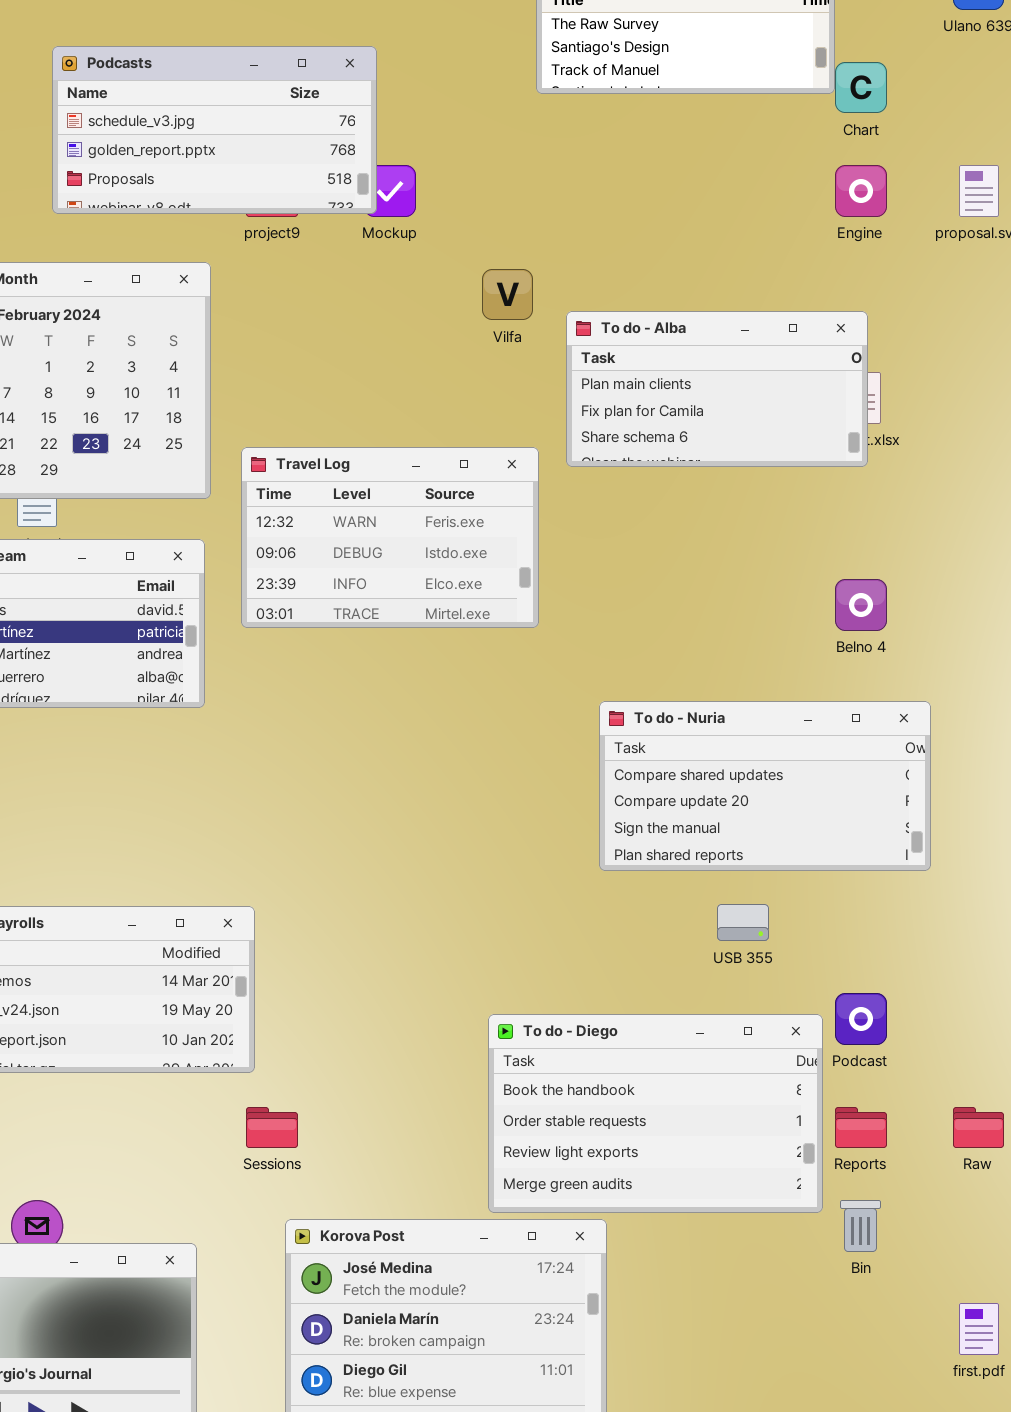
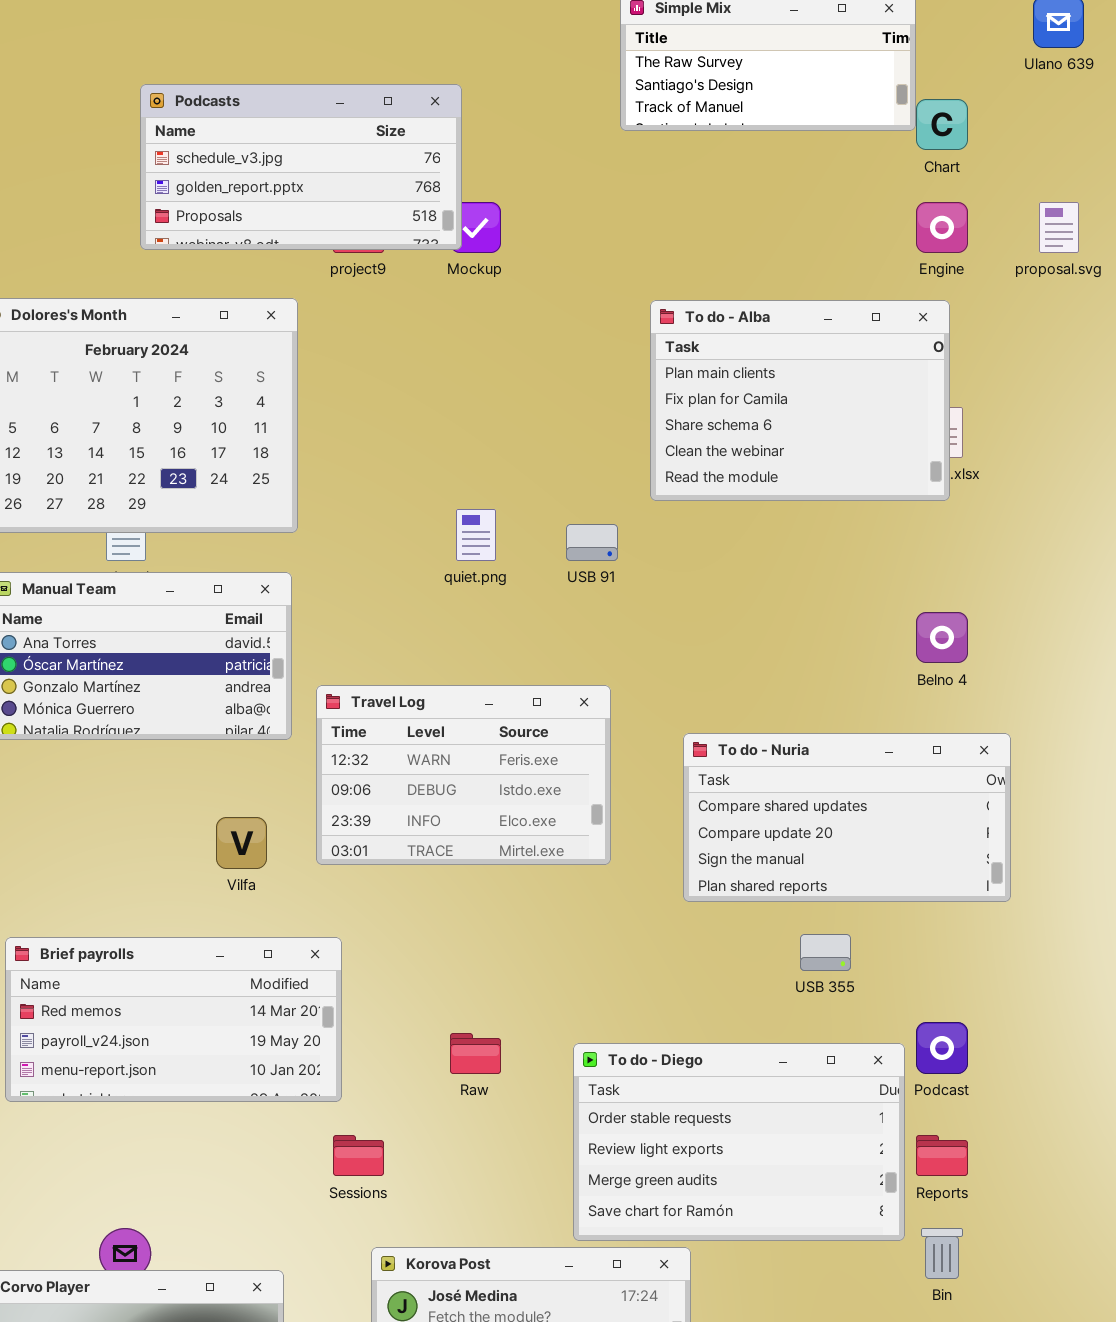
Vilfa: [482,269,533,320] -> [216,817,267,869], moved
To do - Alba: [566,311,868,467] -> [650,300,950,501], resized
Travel Log: [241,447,539,628] -> [316,685,611,865], moved
To do - Diego: [488,1014,823,1213] -> [573,1043,905,1241], scrolled down 1 row
Raw: [953,1107,1004,1148] -> [450,1033,501,1074], moved

